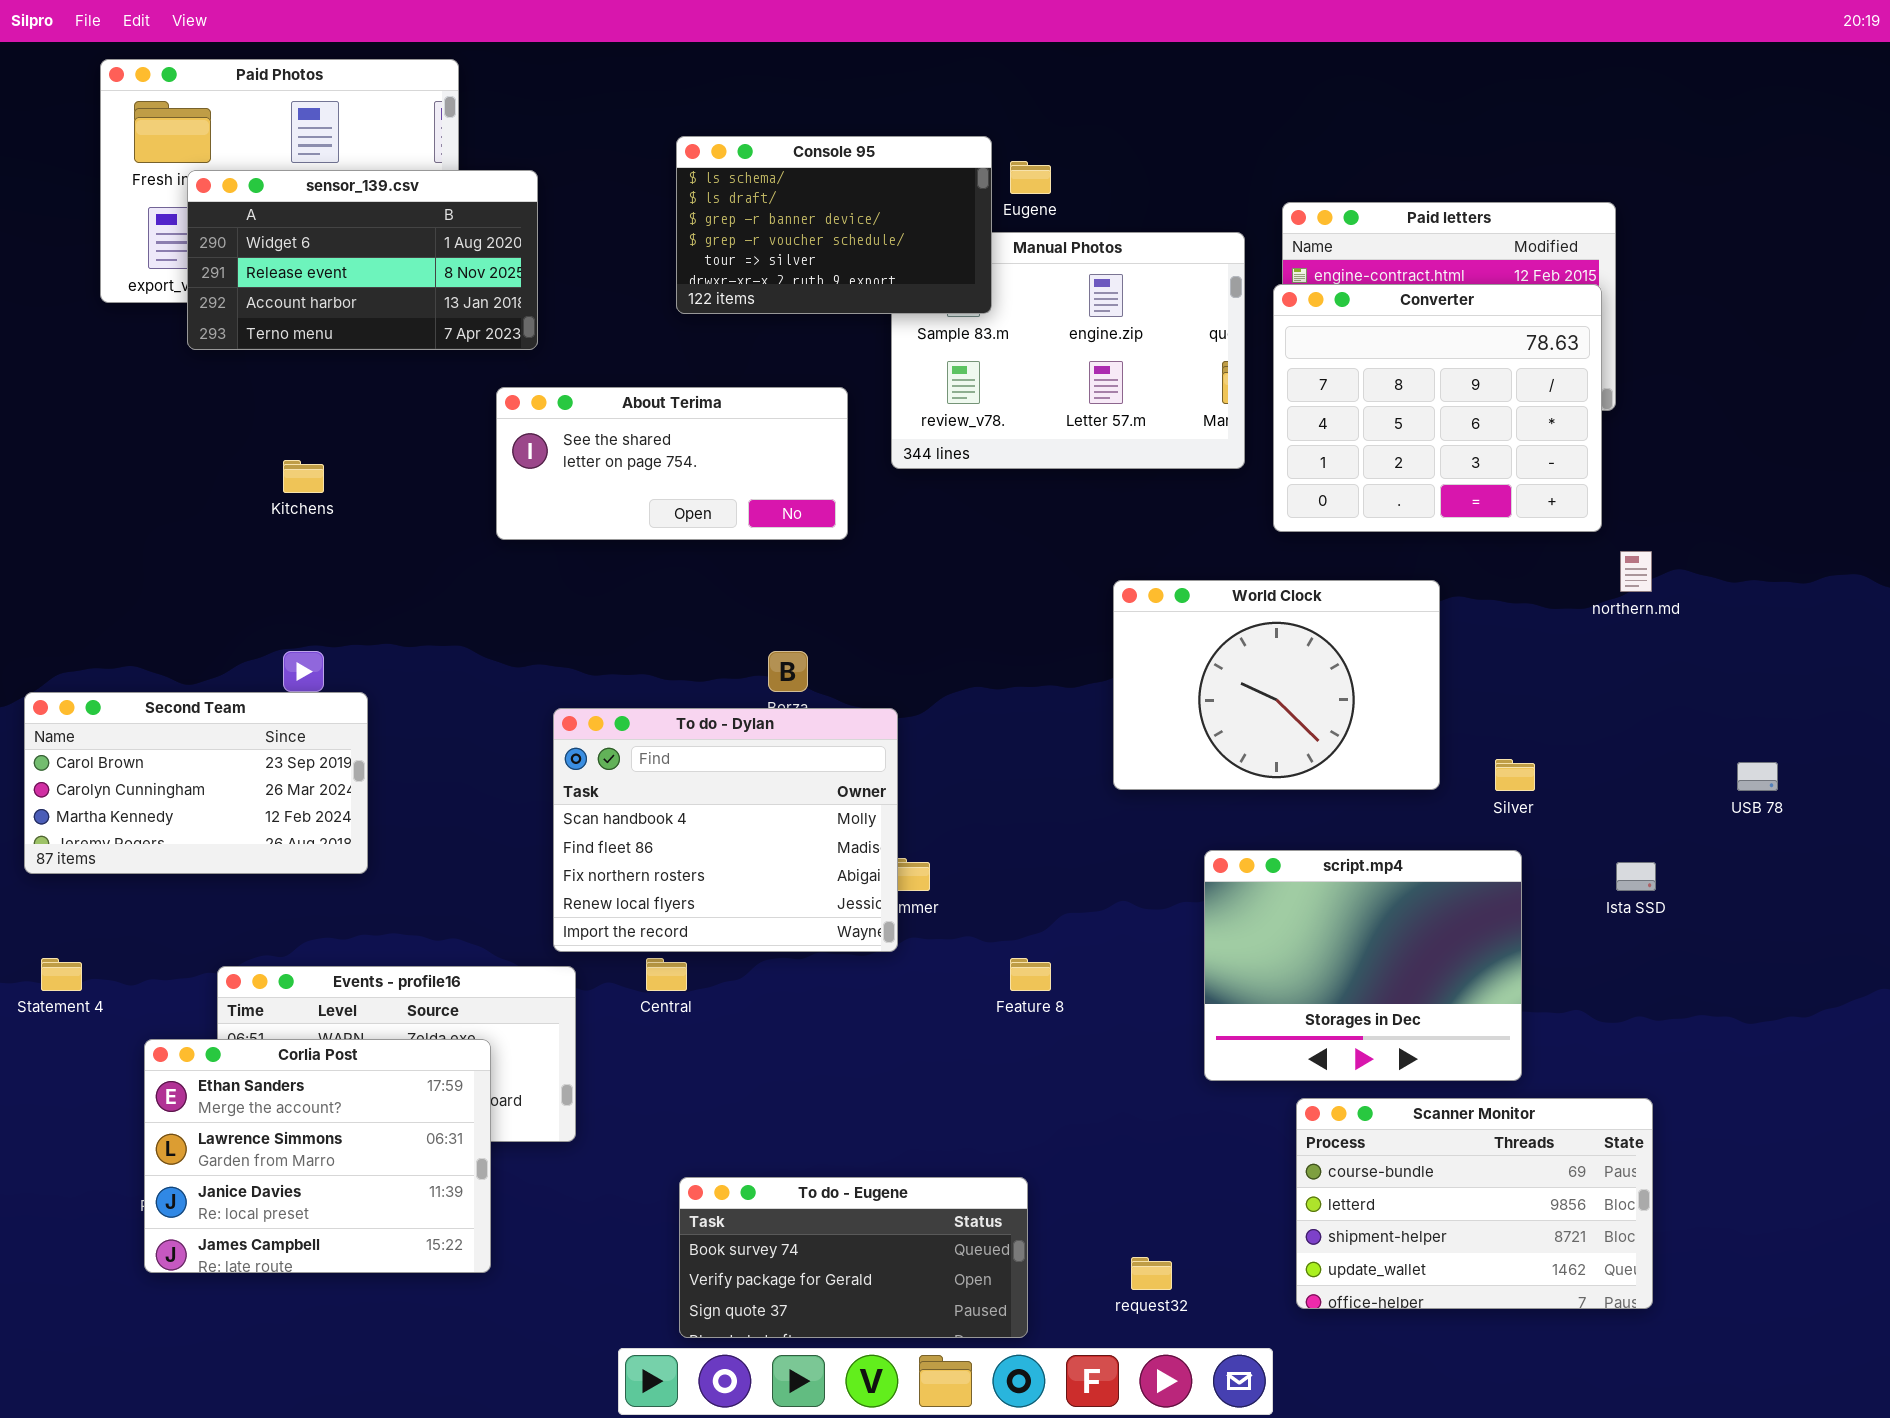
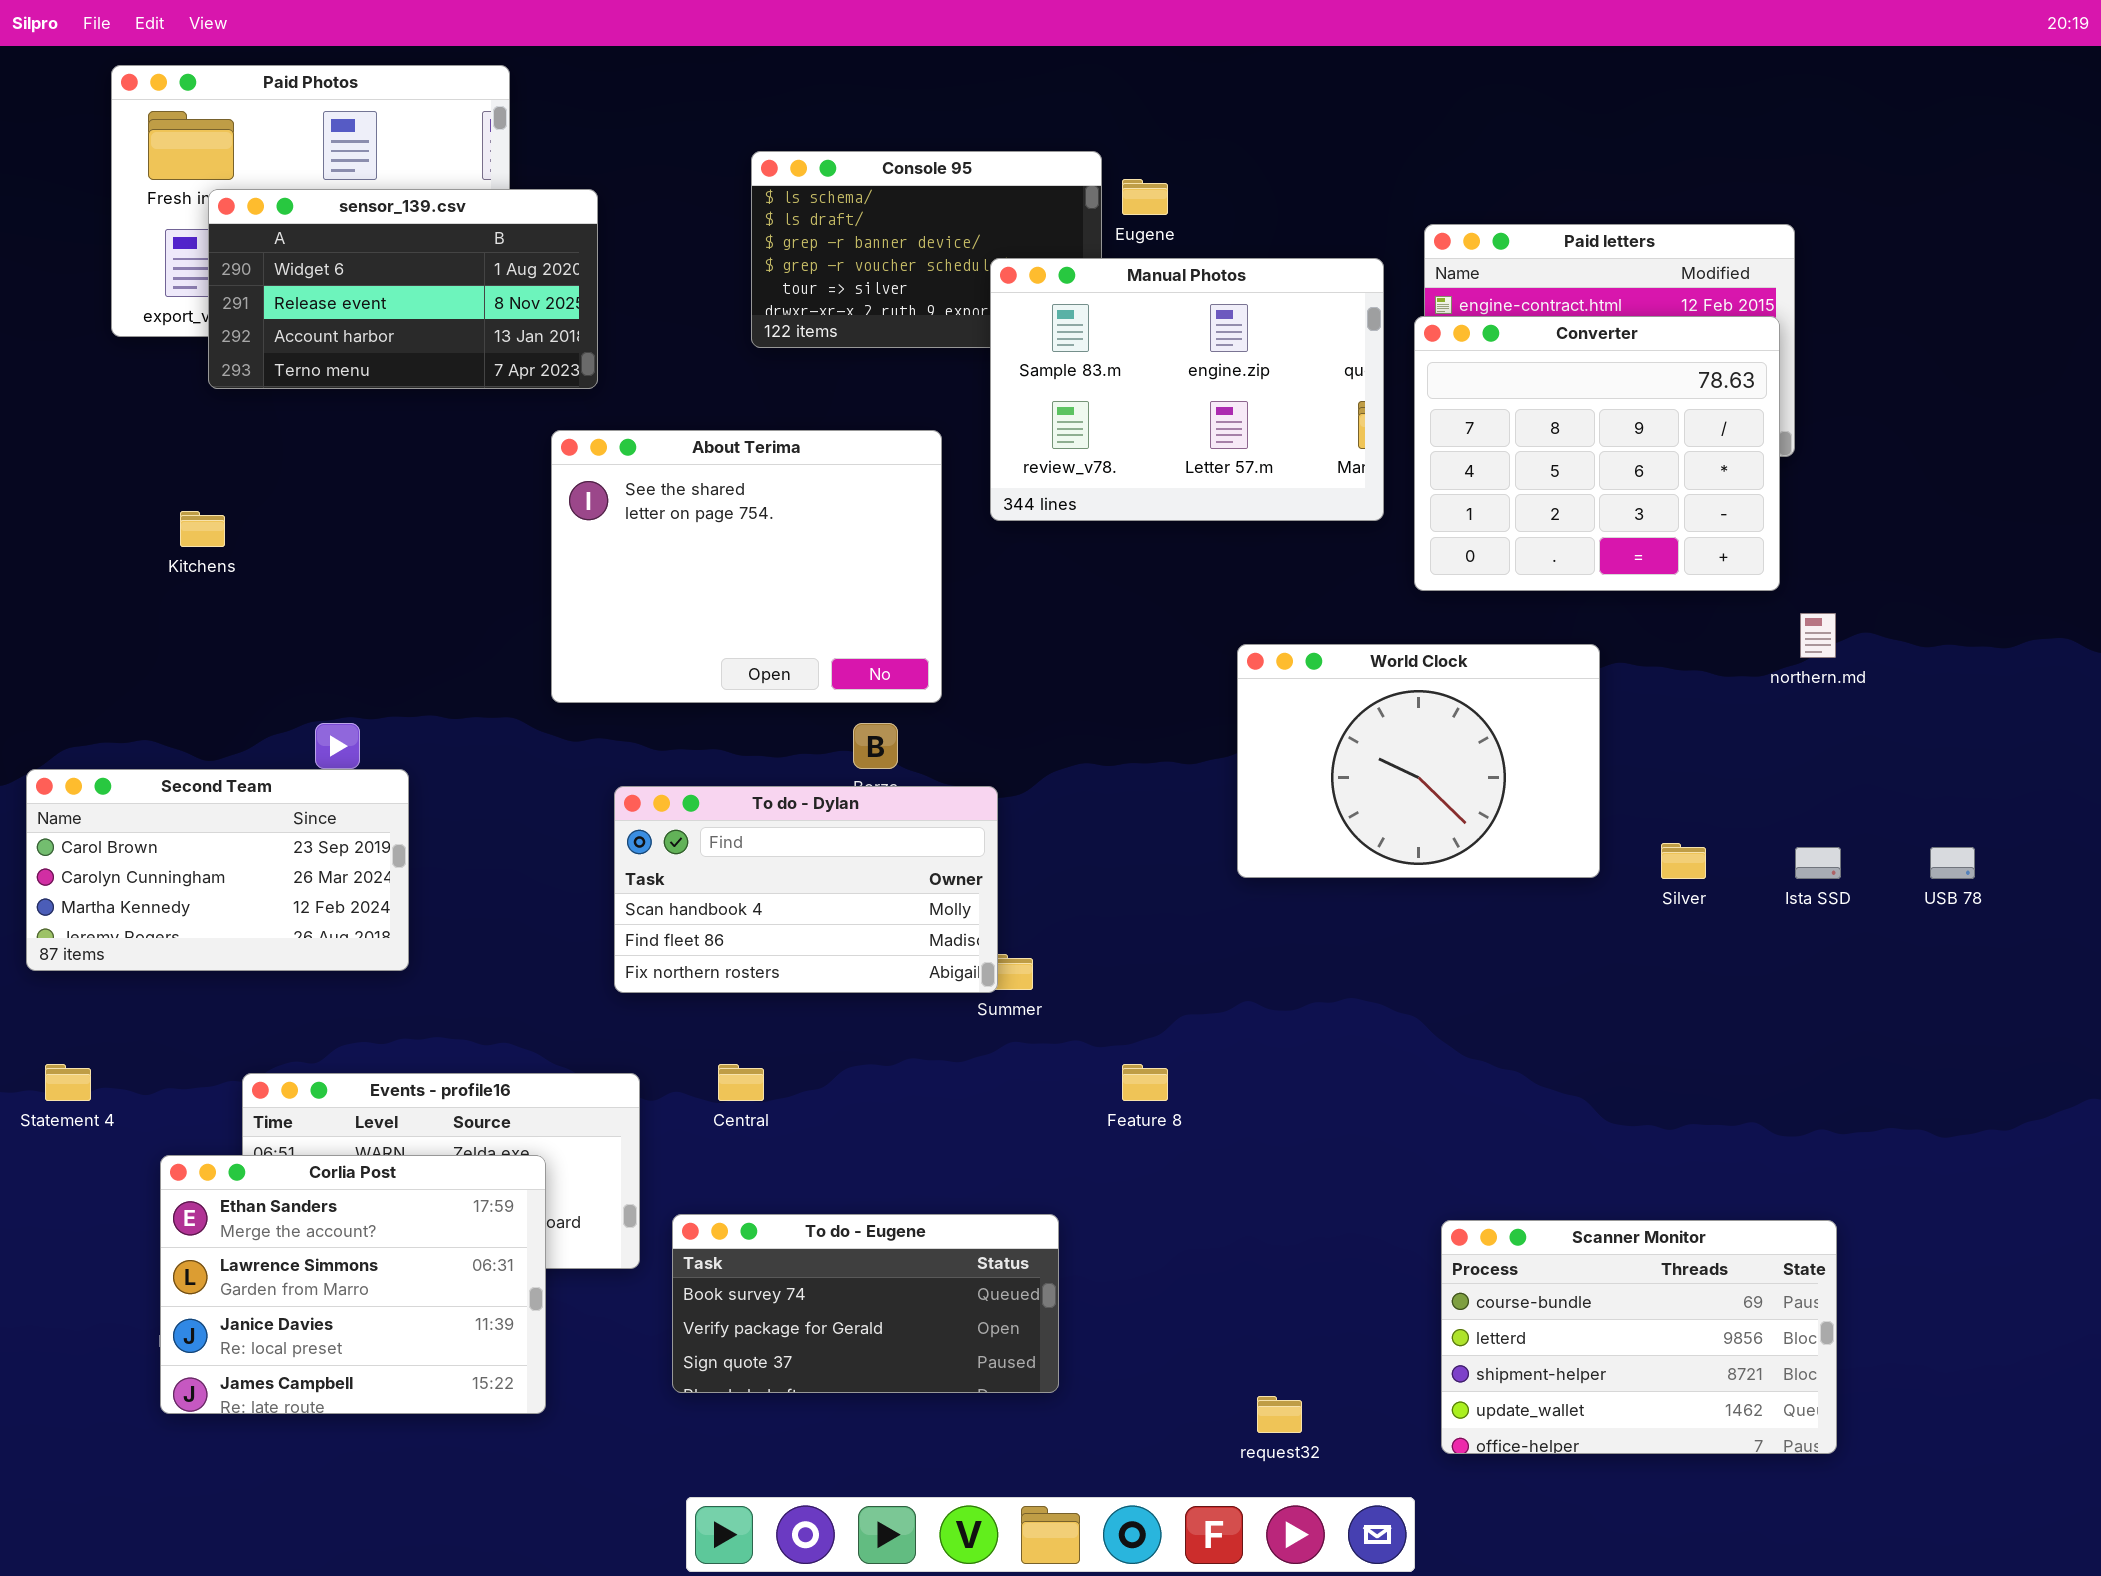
Manual Photos: [891,232,1245,469] -> [990,258,1384,521], raised
About Terima: [496,387,848,540] -> [551,430,942,703], resized
Kitchens: [283,460,324,493] -> [180,511,225,547], moved
To do - Dylan: [553,708,898,952] -> [614,786,998,993], resized
script.mp4: [1204,850,1522,1081] -> none, closed
Ista SSD: [1616,862,1656,891] -> [1795,847,1841,879], moved
To do - Eugene: [679,1177,1028,1338] -> [672,1214,1059,1393], moved

